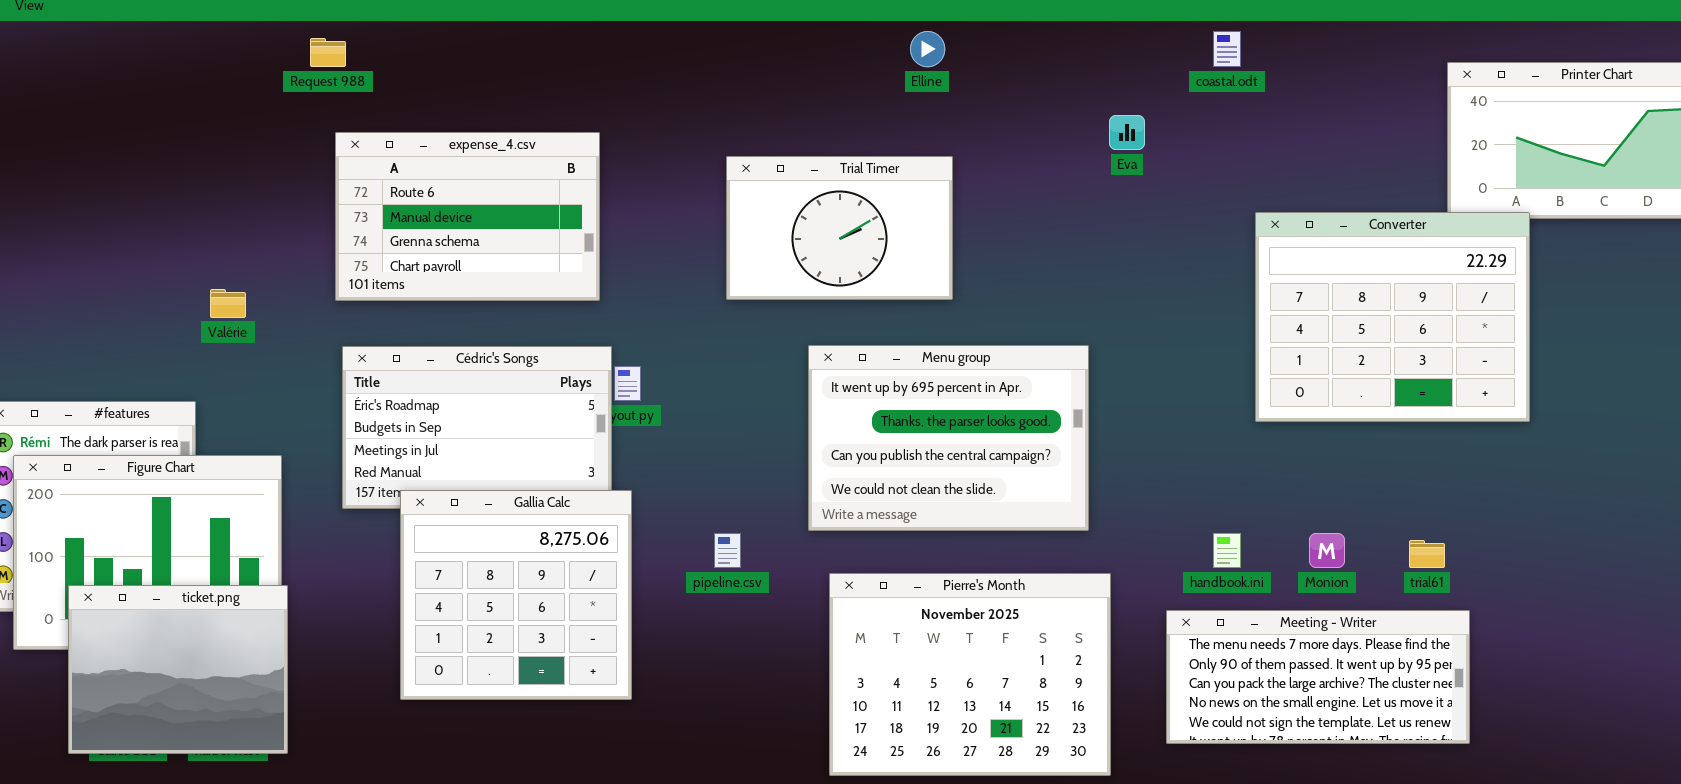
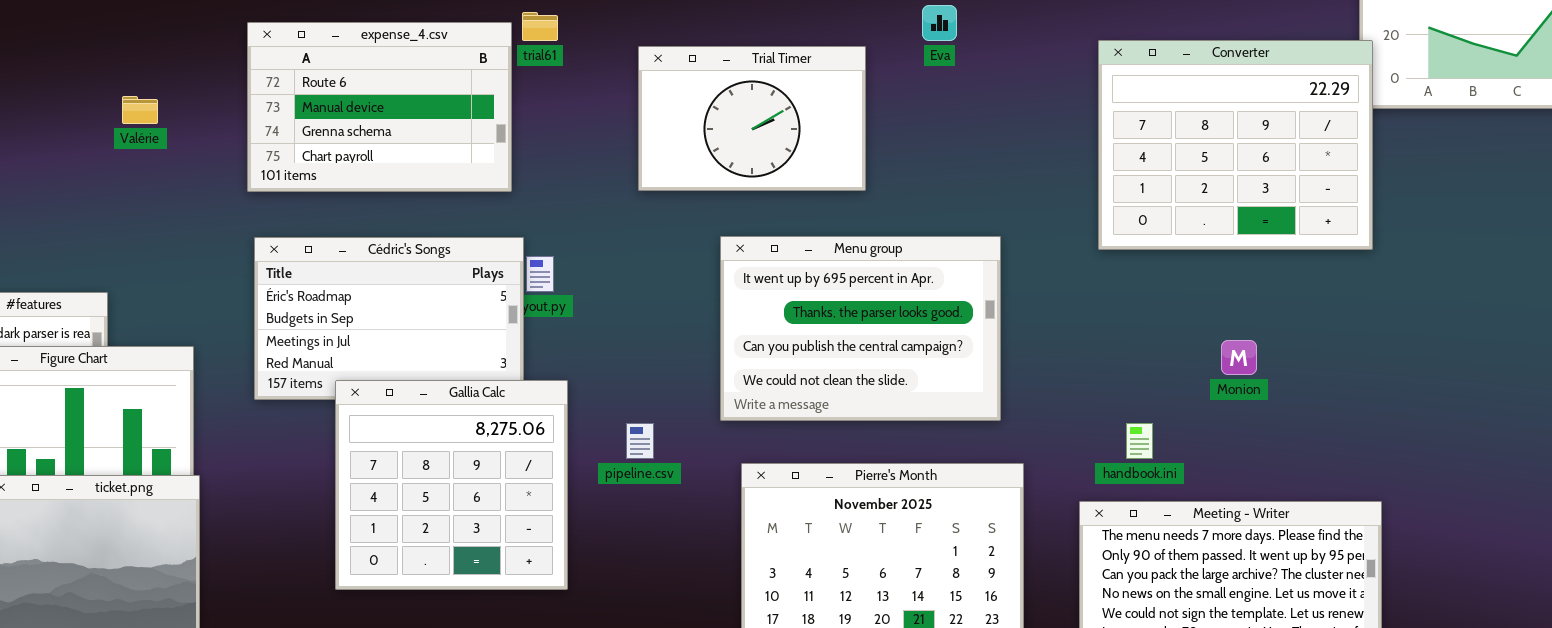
Eva: [1109,115,1145,150] -> [922,5,957,41], moved
Converter: [1255,212,1530,422] -> [1098,40,1373,250], moved
Valérie: [210,289,246,318] -> [122,96,158,124], moved
Gallia Calc: [400,490,632,700] -> [335,380,568,590], moved
Monion: [1309,533,1345,568] -> [1221,340,1257,375], moved
trial61: [1409,540,1445,568] -> [522,12,558,41], moved

